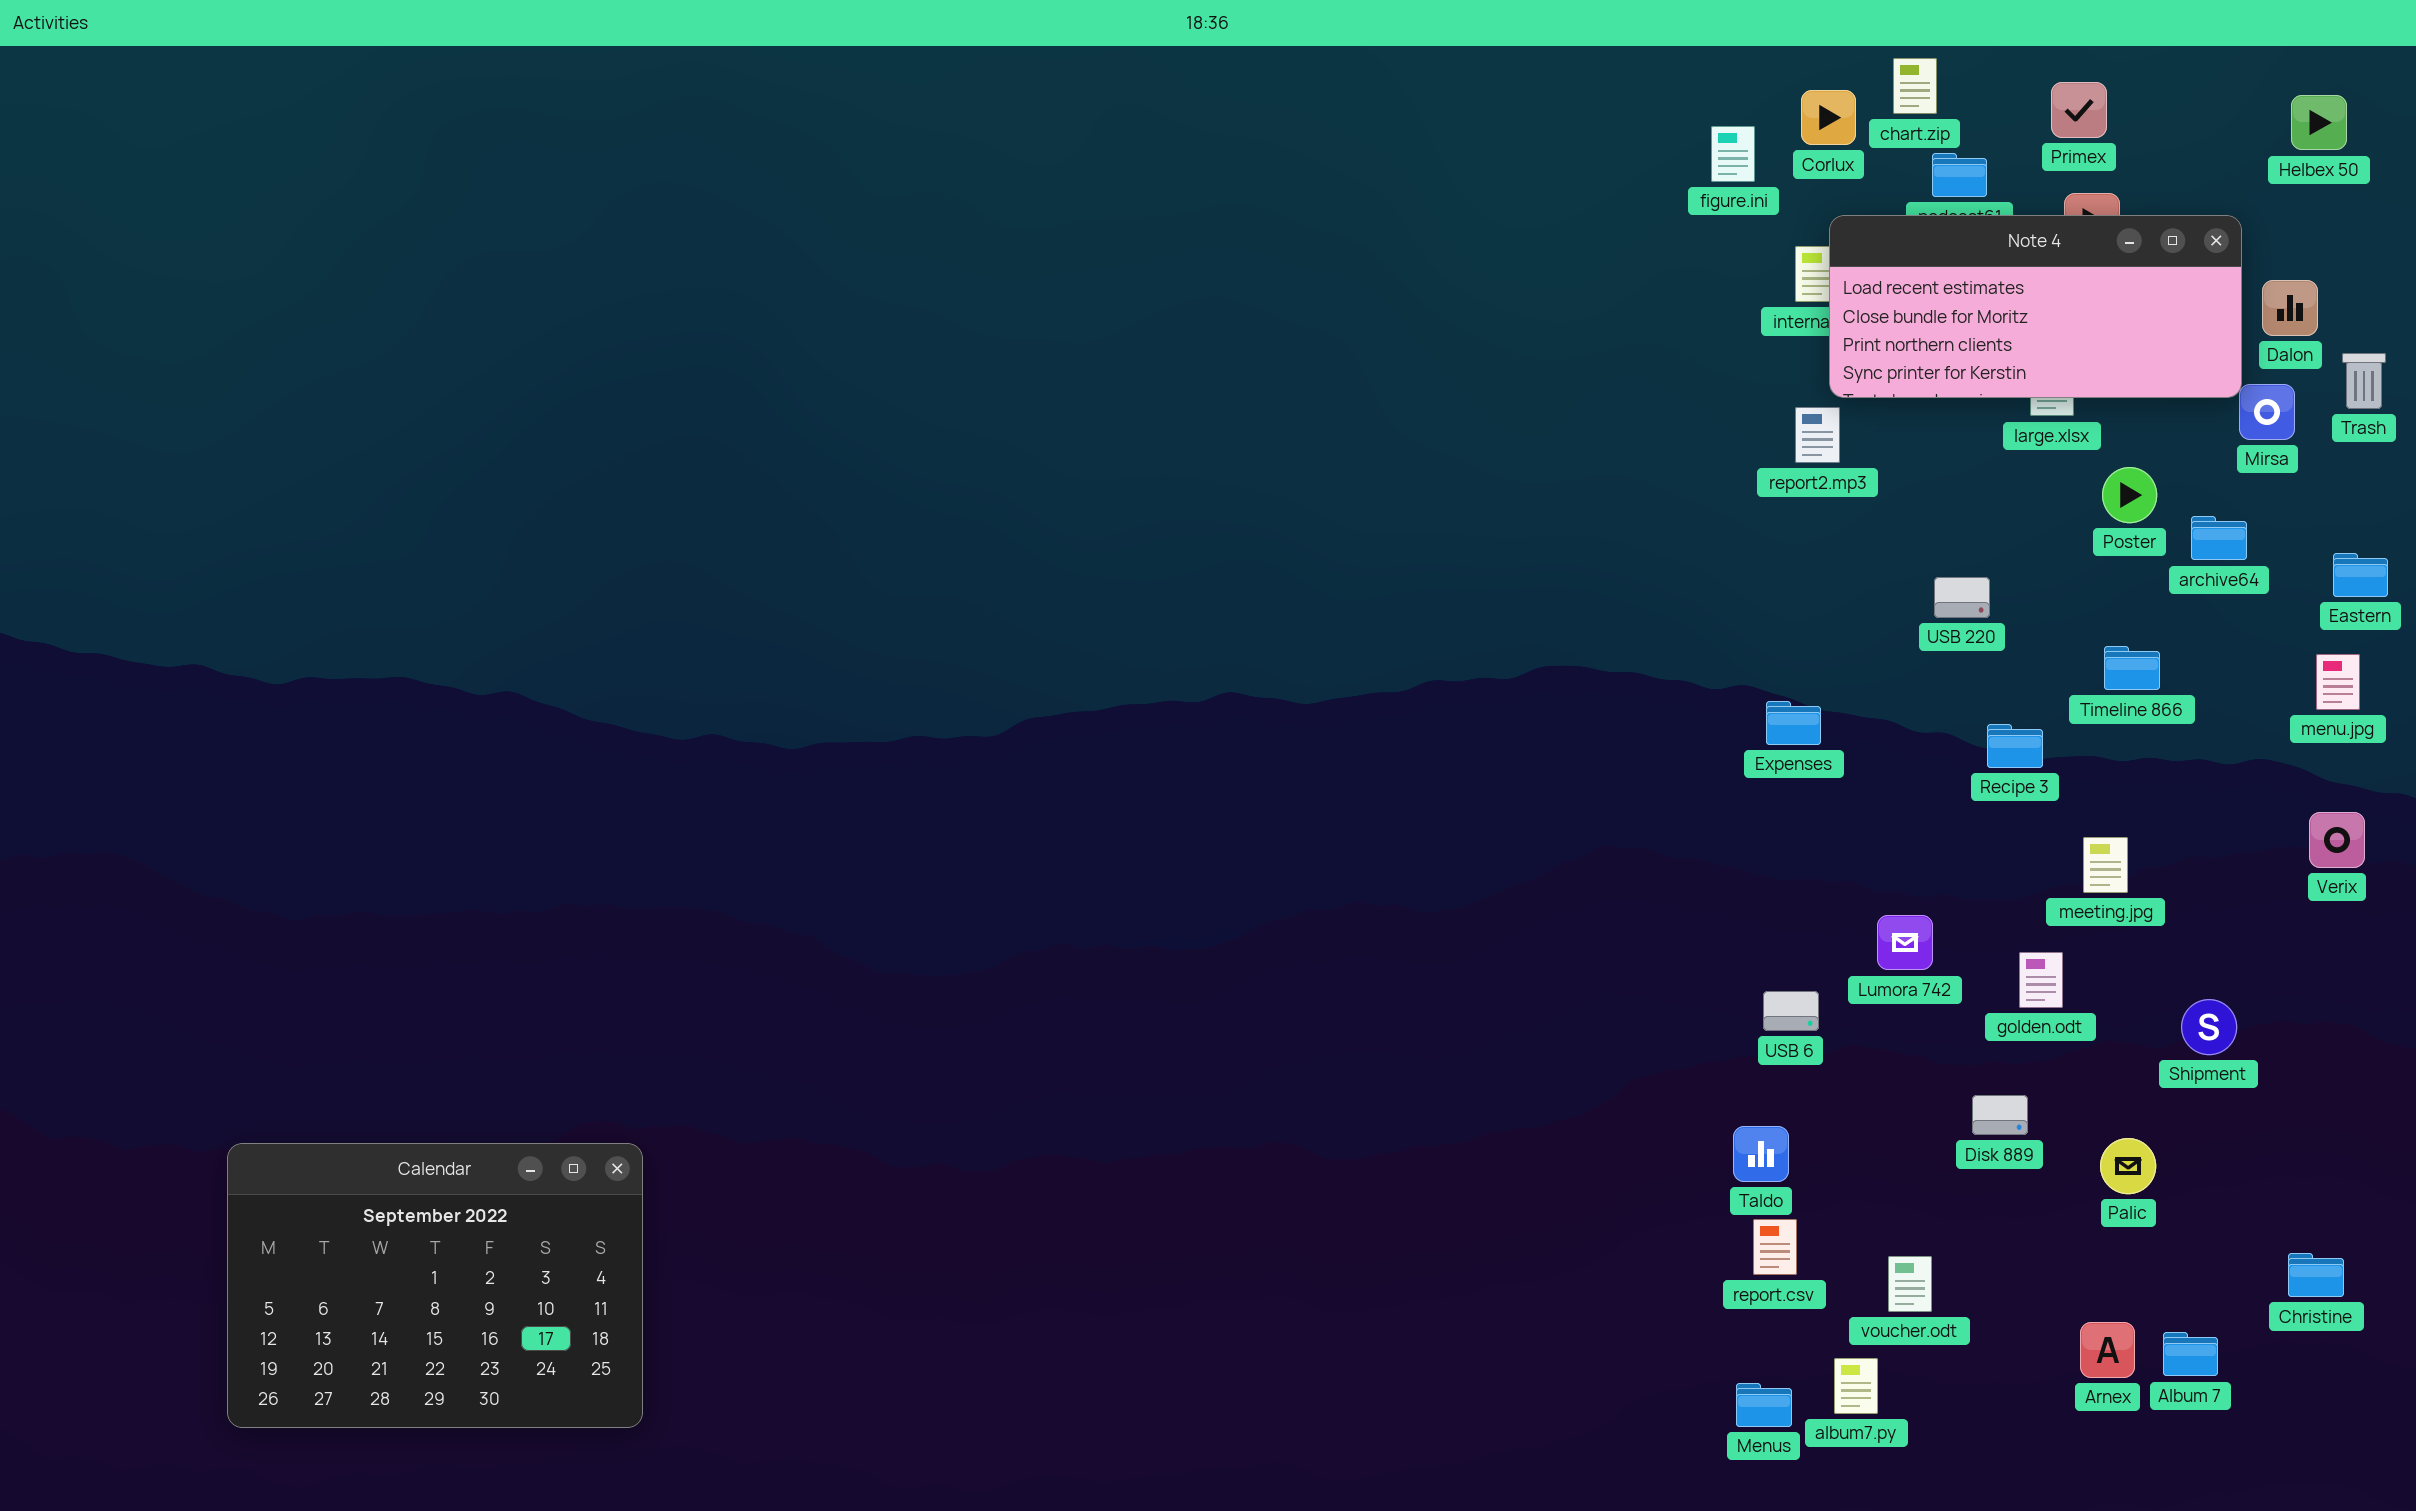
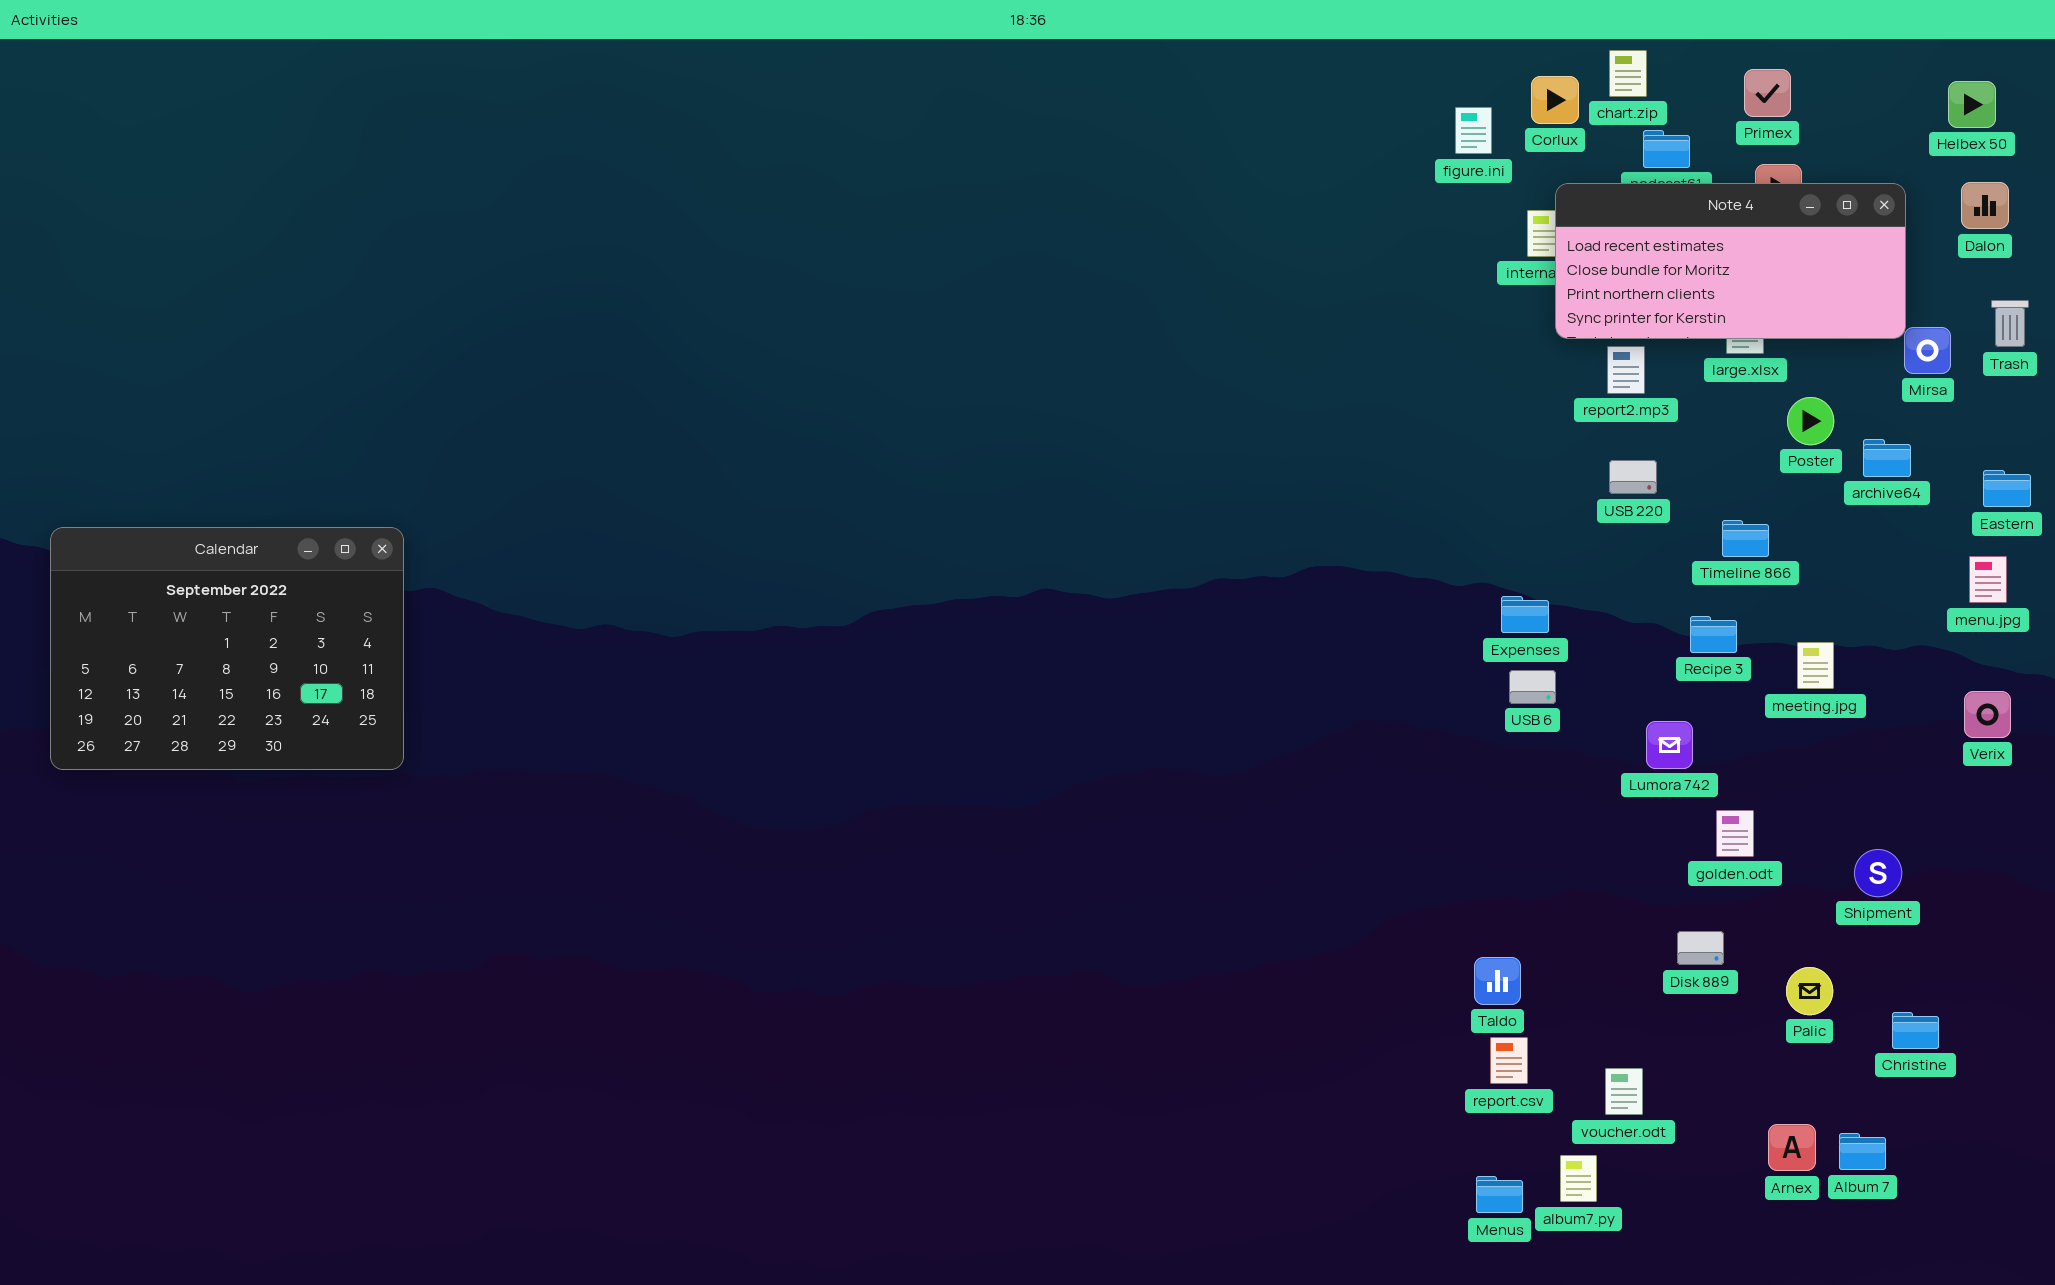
Dalon: [2262,280,2318,336] -> [1961,182,2009,229], moved
report2.mp3: [1795,407,1840,463] -> [1607,346,1645,394], moved
USB 220: [1934,577,1990,618] -> [1609,460,1657,494], moved
Timeline 866: [2104,646,2160,690] -> [1722,520,1769,557], moved
meeting.jpg: [2083,837,2128,893] -> [1797,642,1834,689], moved
Lumora 742: [1877,915,1933,970] -> [1646,721,1693,769], moved
USB 6: [1763,991,1819,1031] -> [1509,670,1556,704], moved
Calendar: [227,1143,643,1428] -> [50,527,404,770], moved
Christine: [2288,1253,2344,1297] -> [1892,1012,1939,1049], moved

